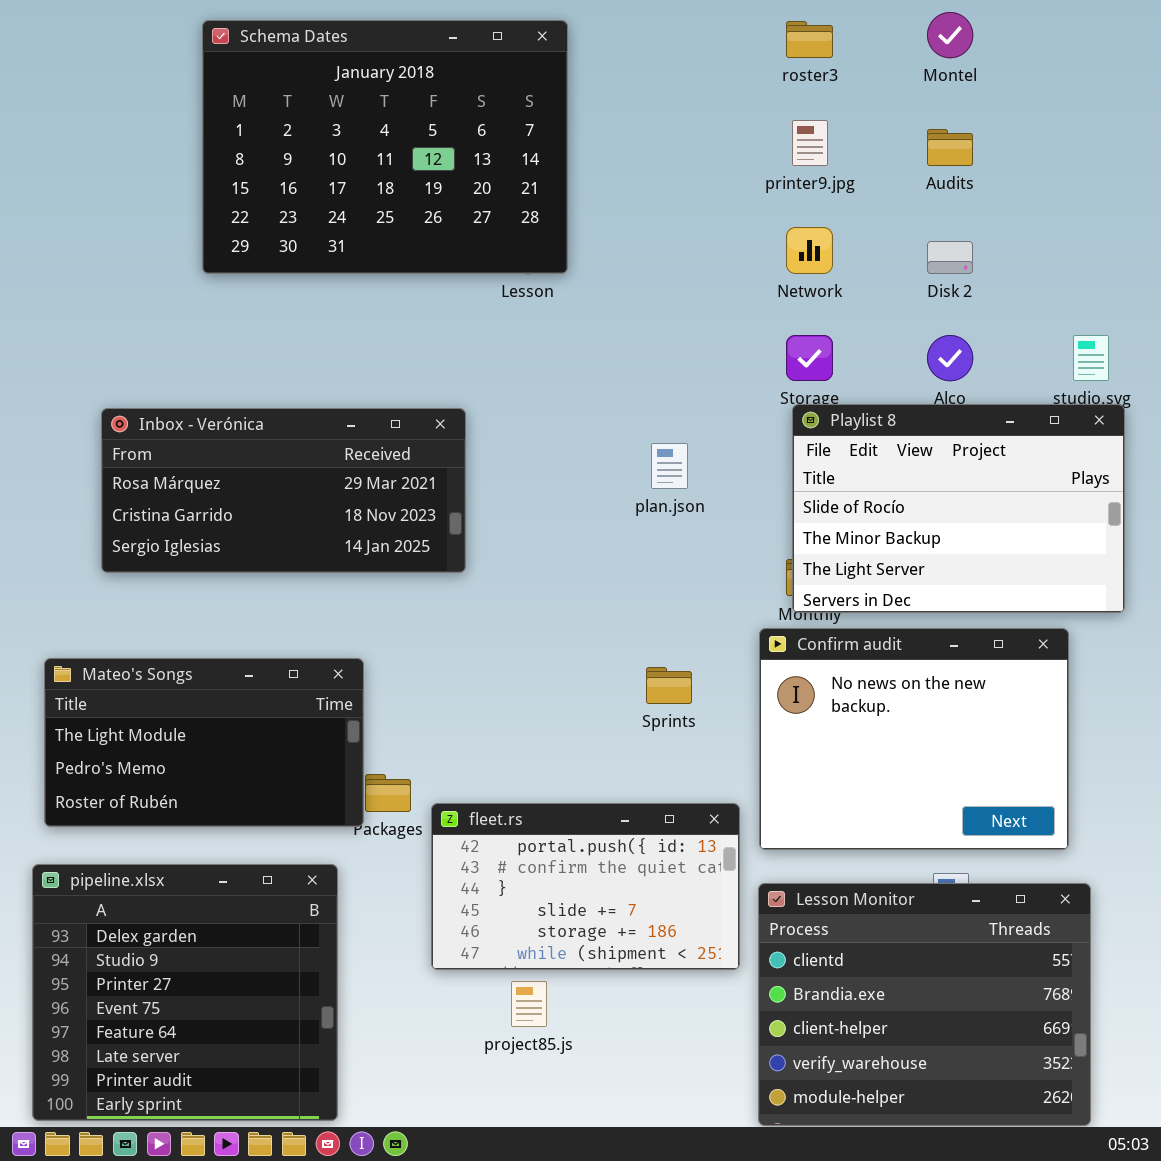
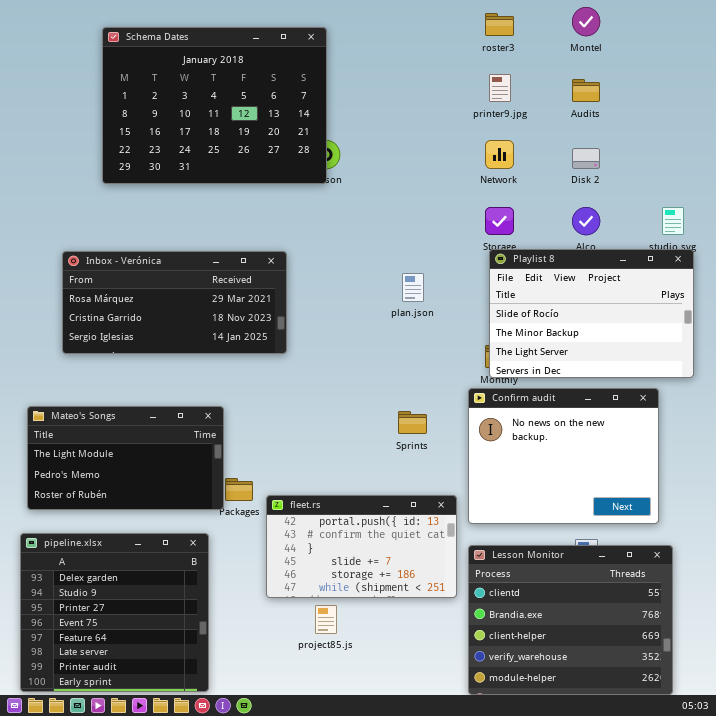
Schema Dates: [202,20,568,274] -> [102,27,327,184], moved

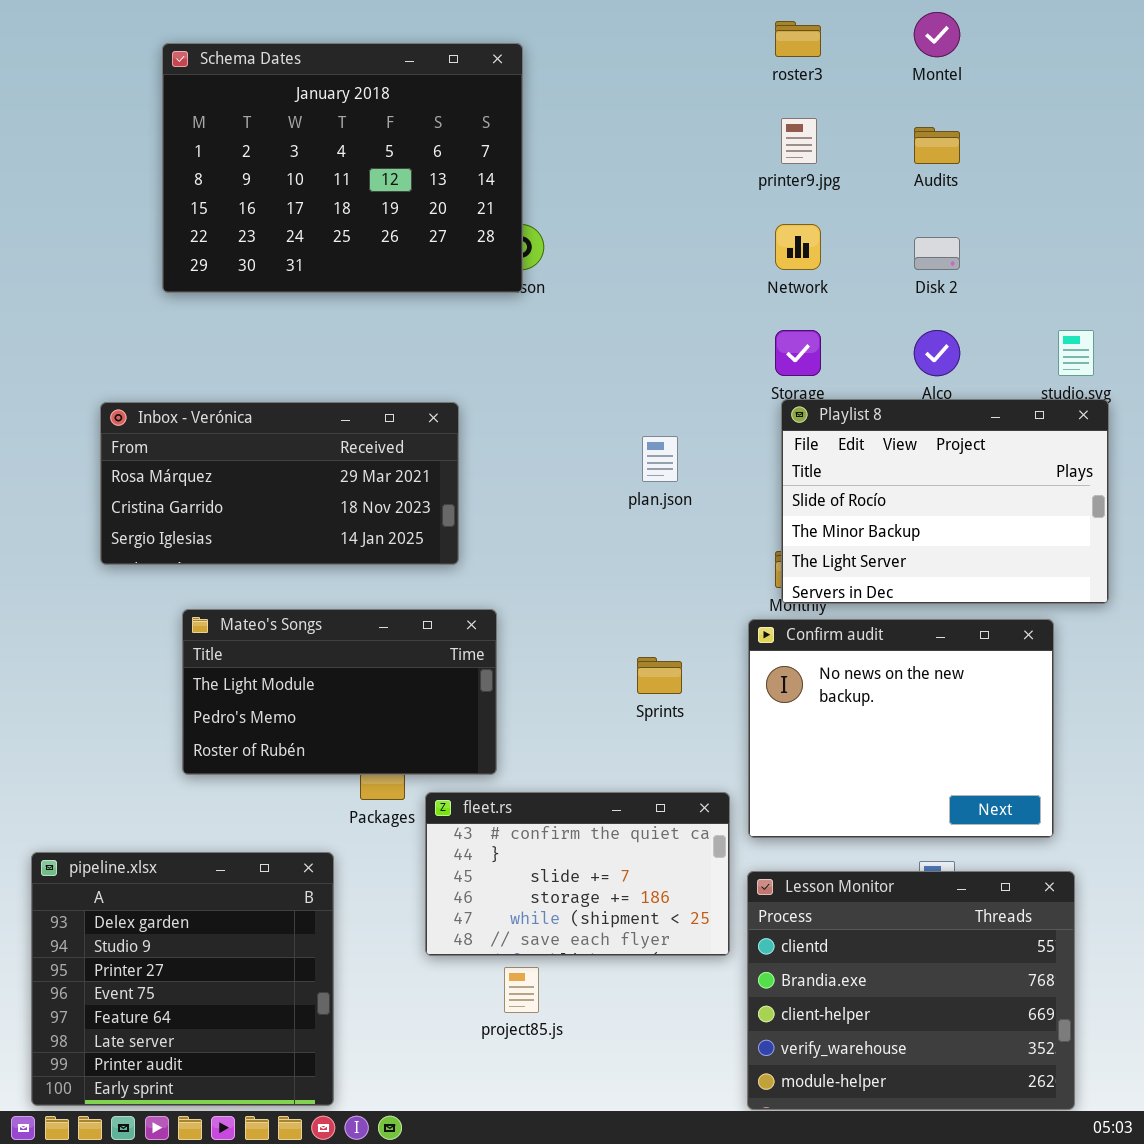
Mateo's Songs: [27,406,224,510] -> [182,609,497,775], moved
fleet.rs: [266,495,457,598] -> [425,792,730,956], scrolled down 1 row

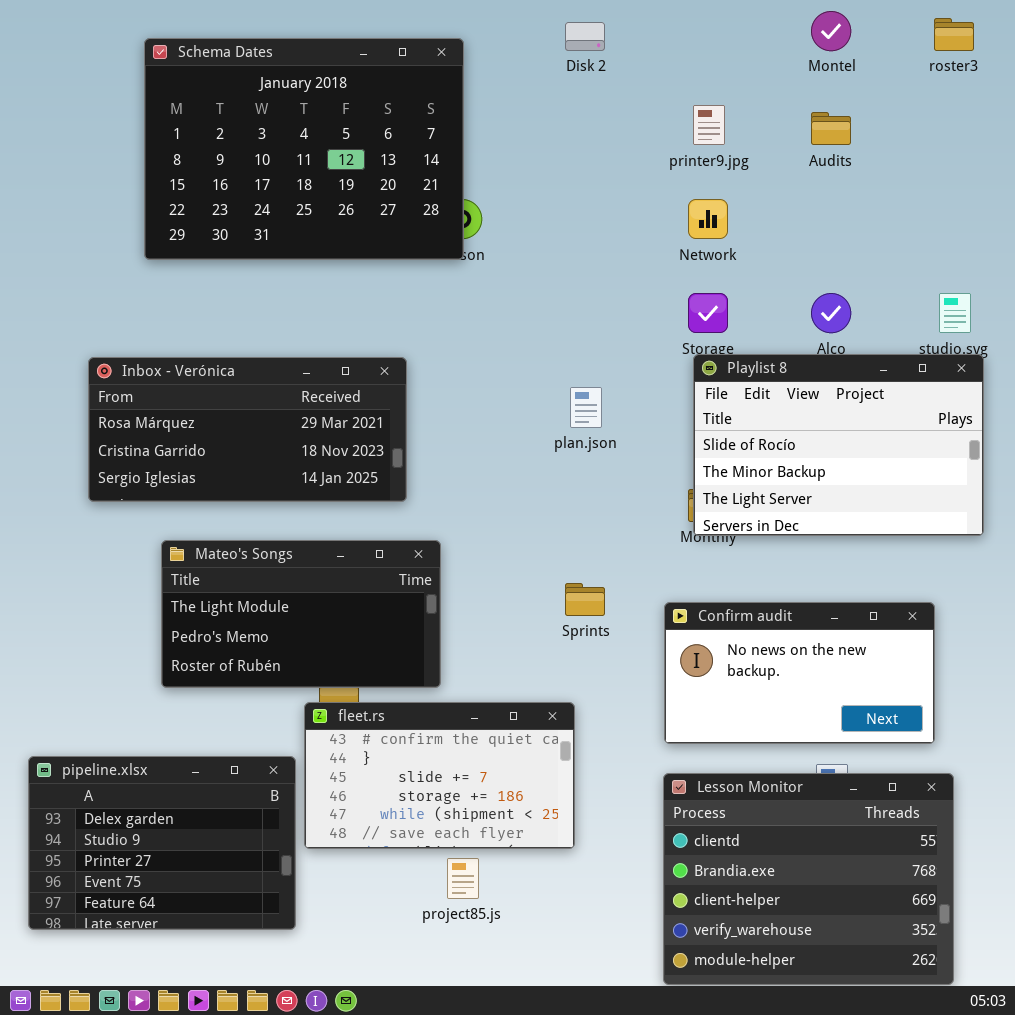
roster3: [775,21,821,57] -> [934,18,974,51], moved
Disk 2: [914,237,960,270] -> [565,22,605,51], moved
Confirm audit: [748,619,1054,838] -> [664,602,935,744], resized
fleet.rs: [425,792,730,956] -> [304,702,575,849], moved
pipeline.xlsx: [31,852,334,1106] -> [28,756,296,930], resized

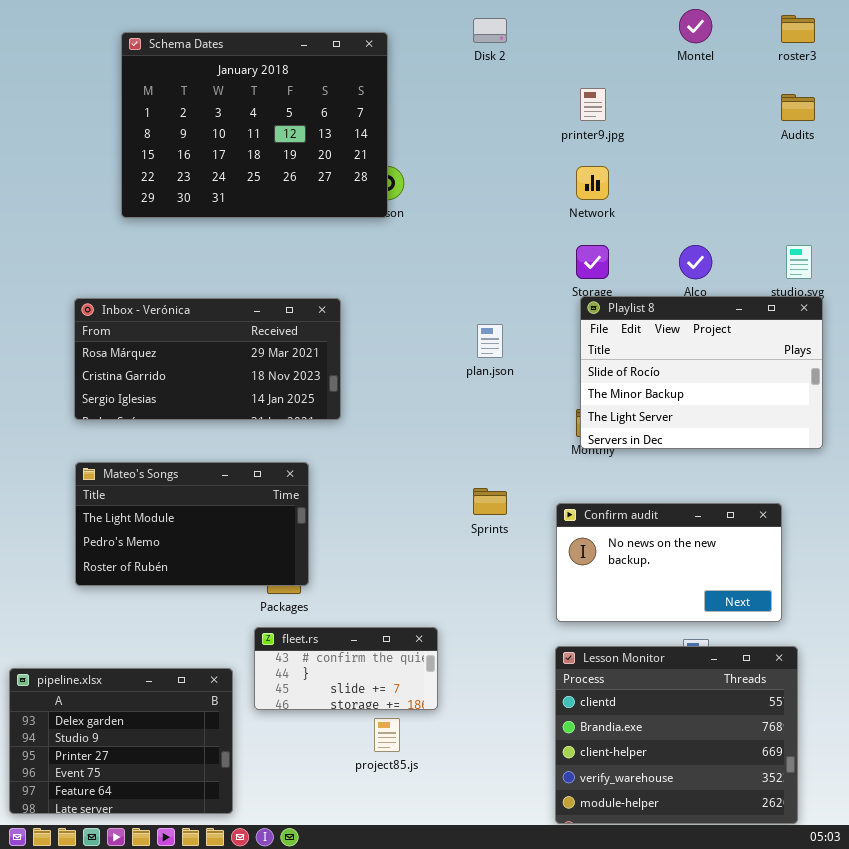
Audits: [811,112,851,145] -> [781,94,815,121], moved
Mateo's Songs: [161,540,441,688] -> [75,462,309,586], moved
fleet.rs: [304,702,575,849] -> [254,627,438,710], resized
pipeline.xlsx: [28,756,296,930] -> [9,668,233,814], moved

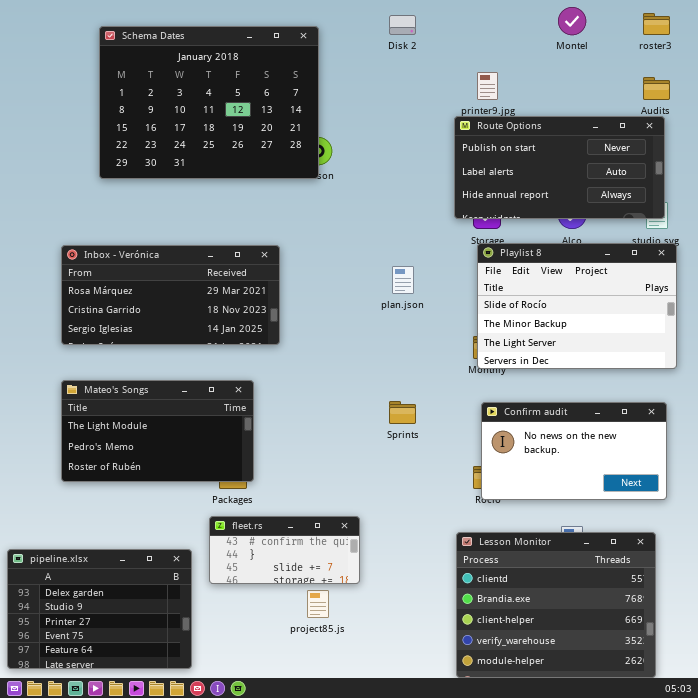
Route Options: none -> [454,116,665,219], opened
Confirm audit: [556,503,782,622] -> [481,402,667,500], moved

